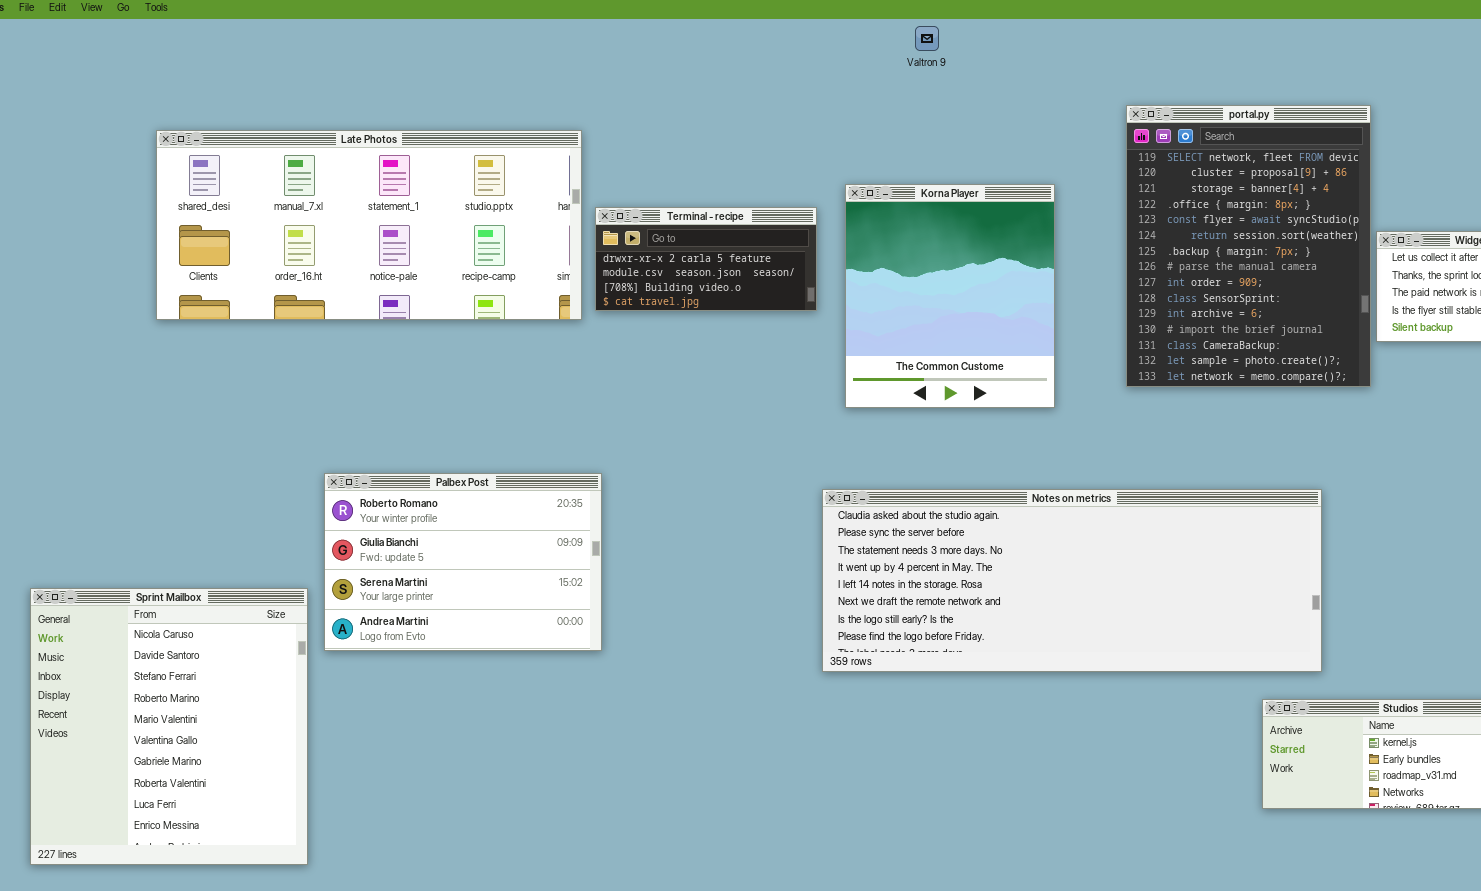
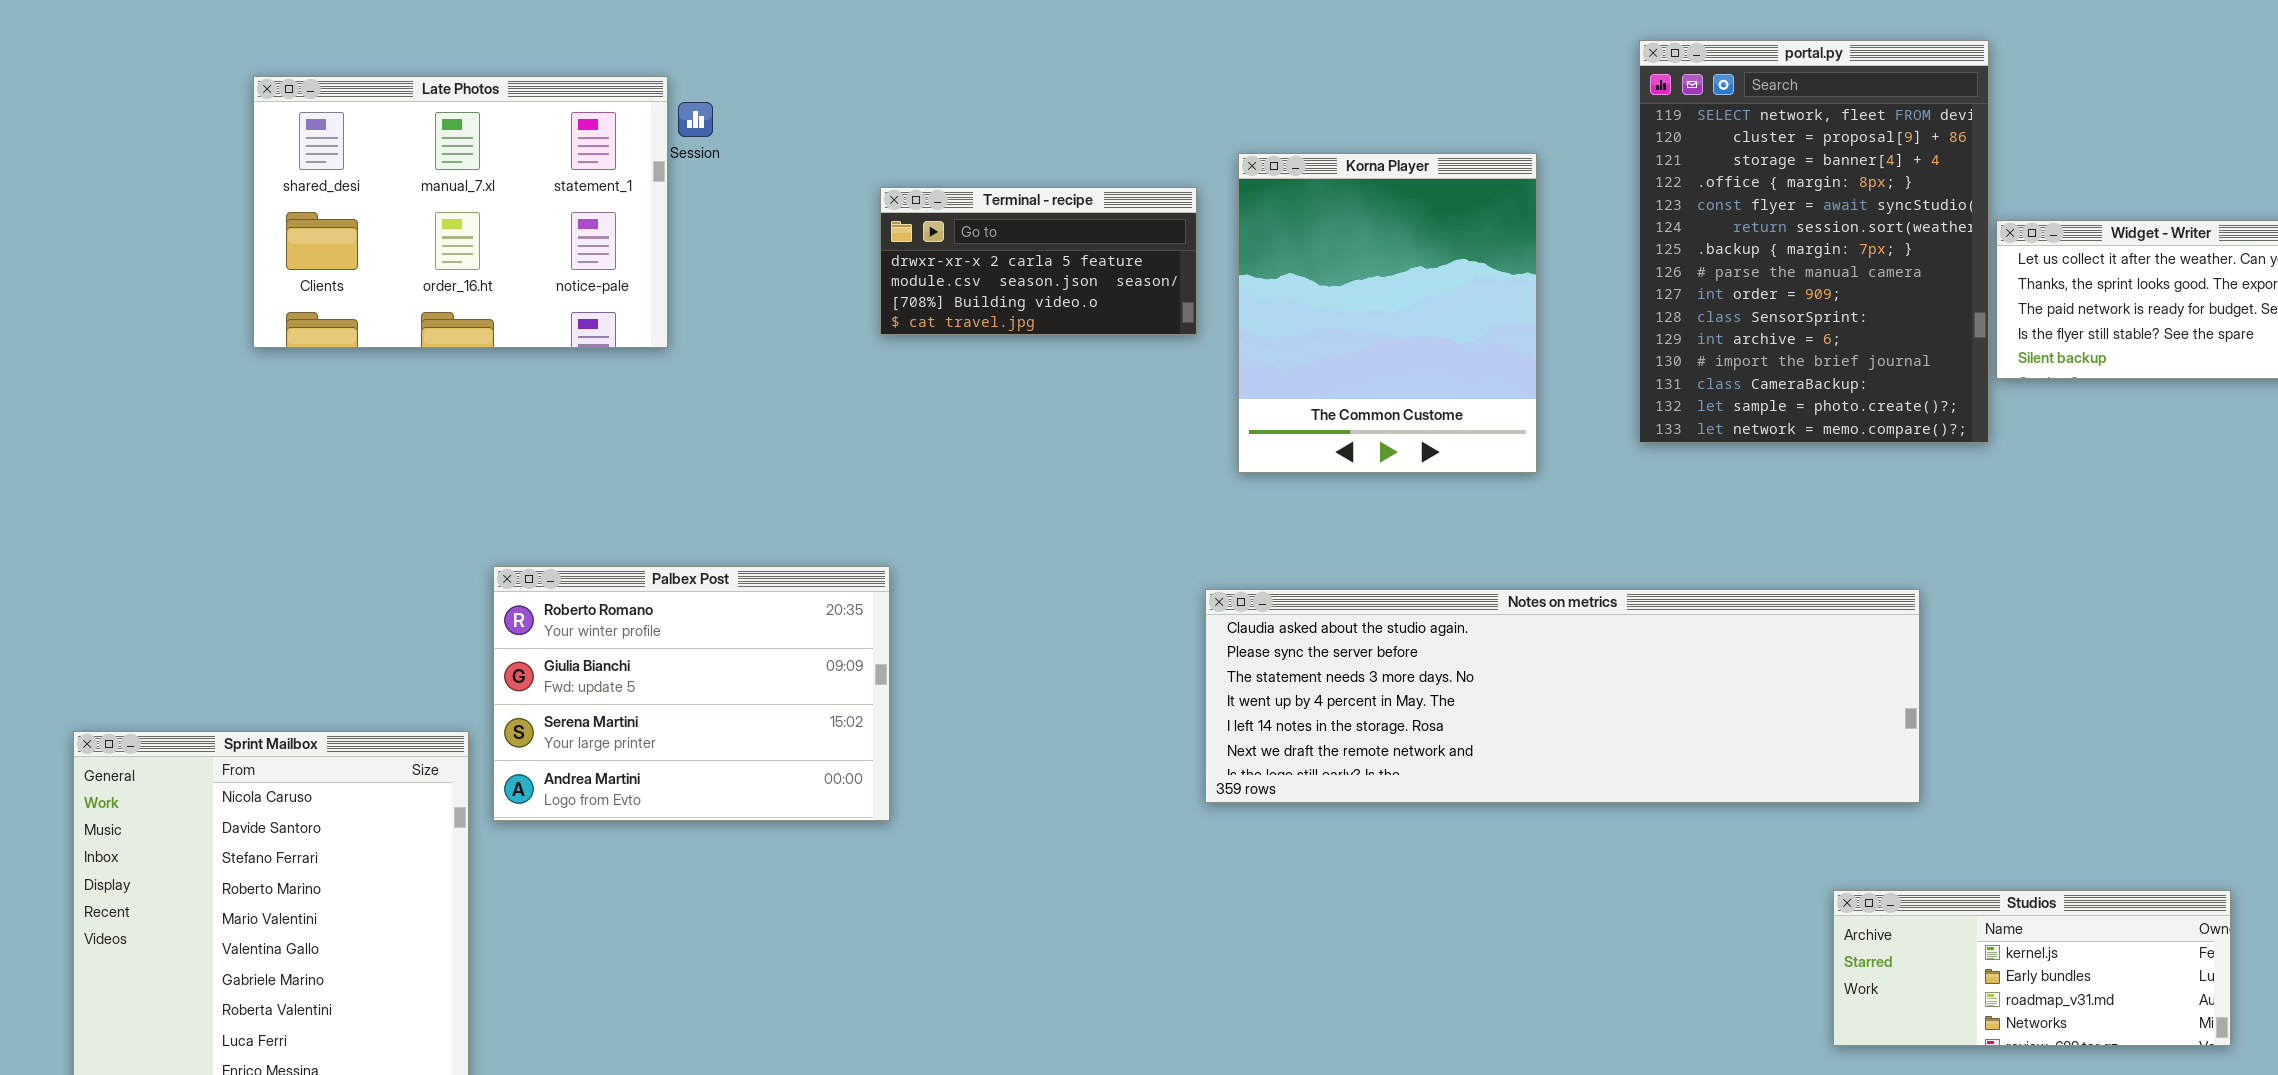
Late Photos: [156,130,582,320] -> [253,76,668,348], resized
Notes on metrics: [822,489,1322,672] -> [1205,589,1920,803], resized

